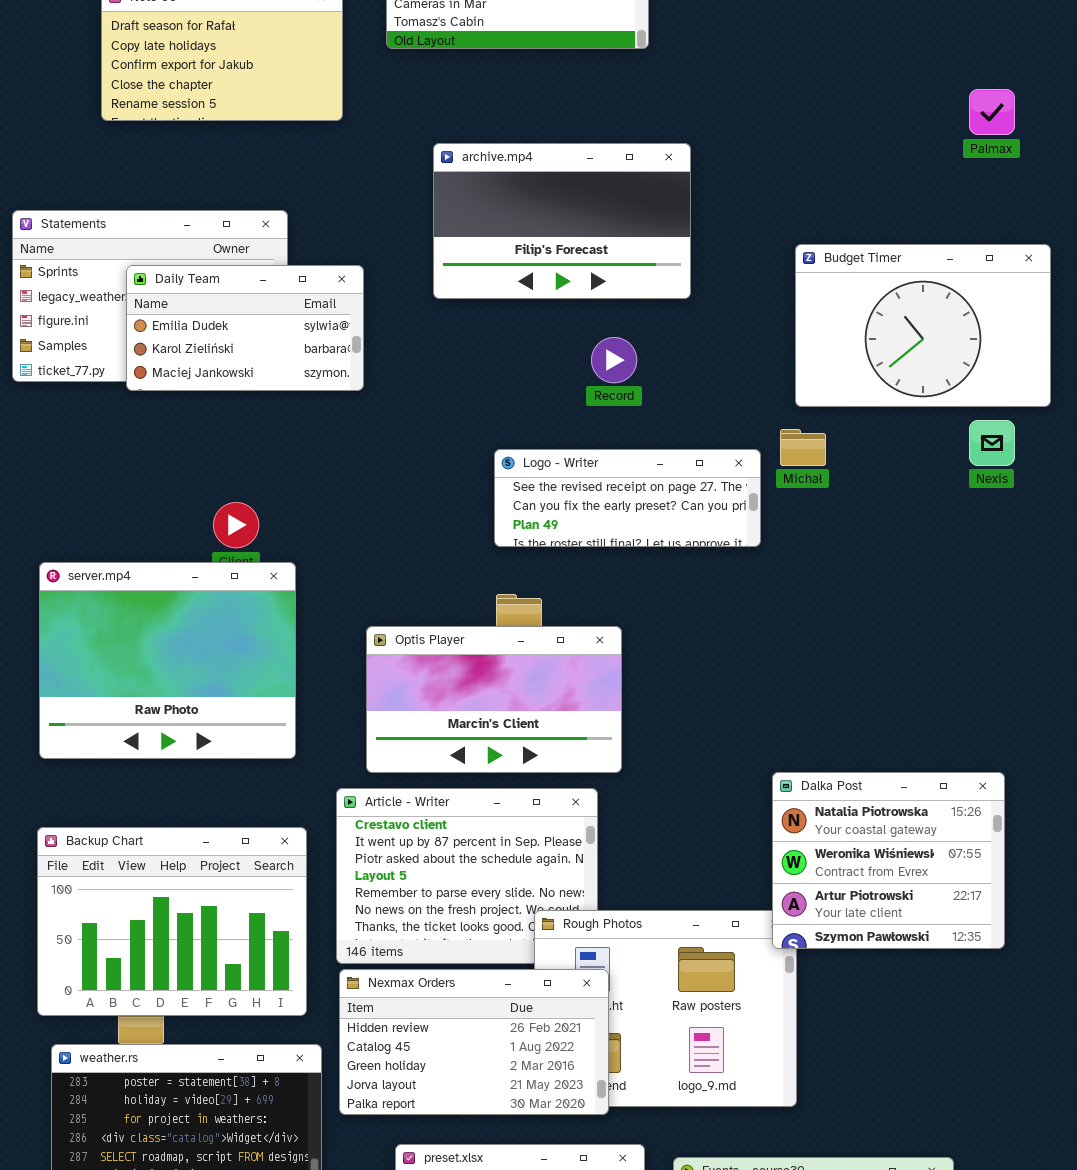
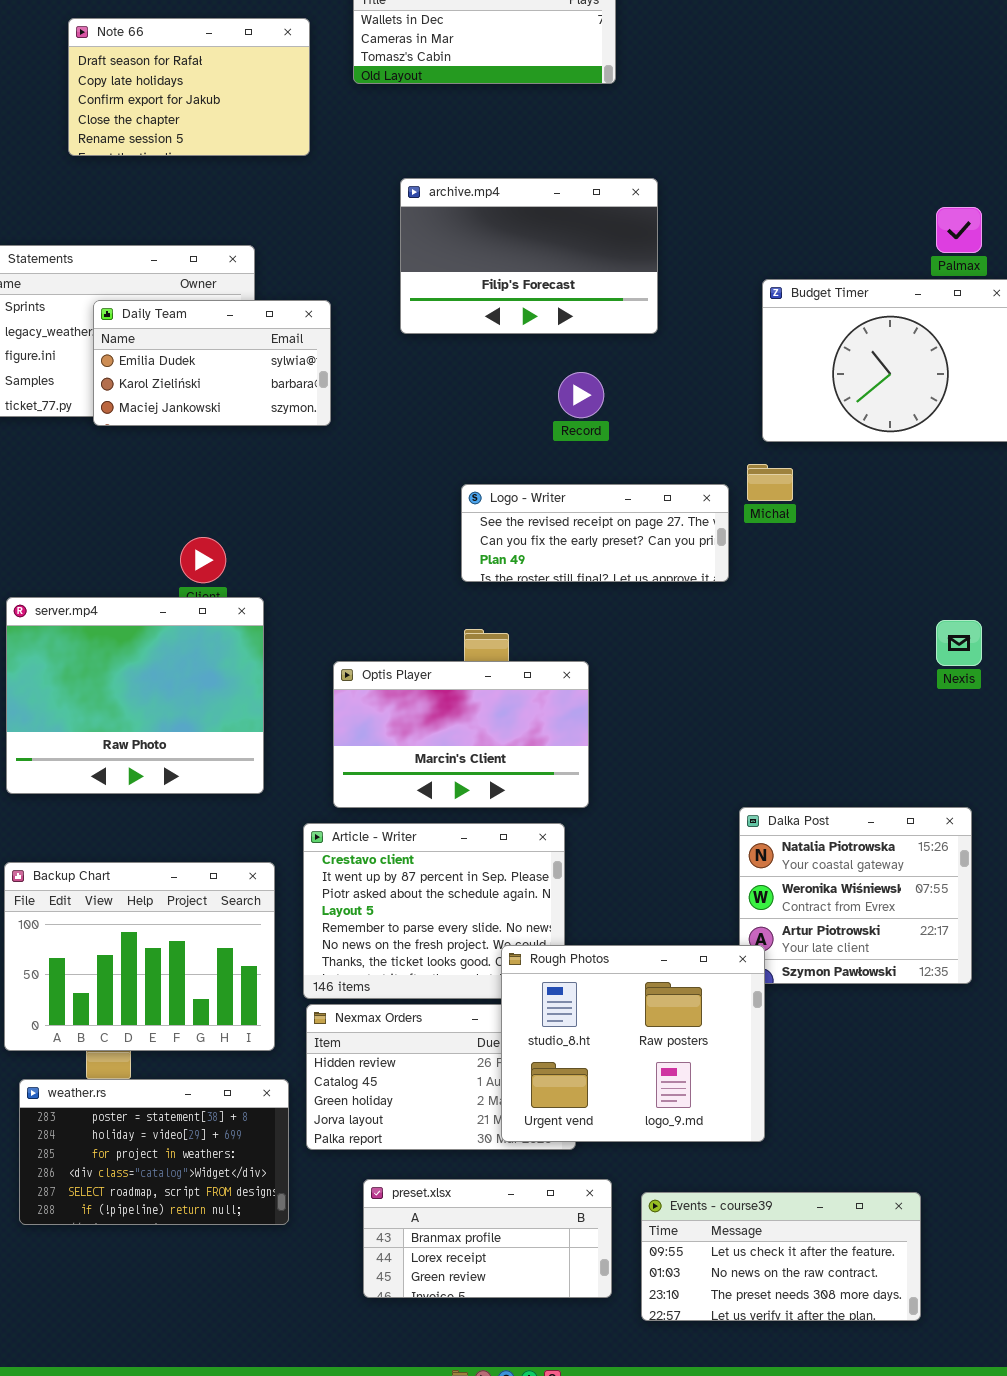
Palmax: [969,89,1015,135] -> [936,207,982,253], moved
Nexis: [969,420,1015,466] -> [936,620,982,666], moved
Rough Photos: [534,910,797,1107] -> [501,945,765,1142], raised

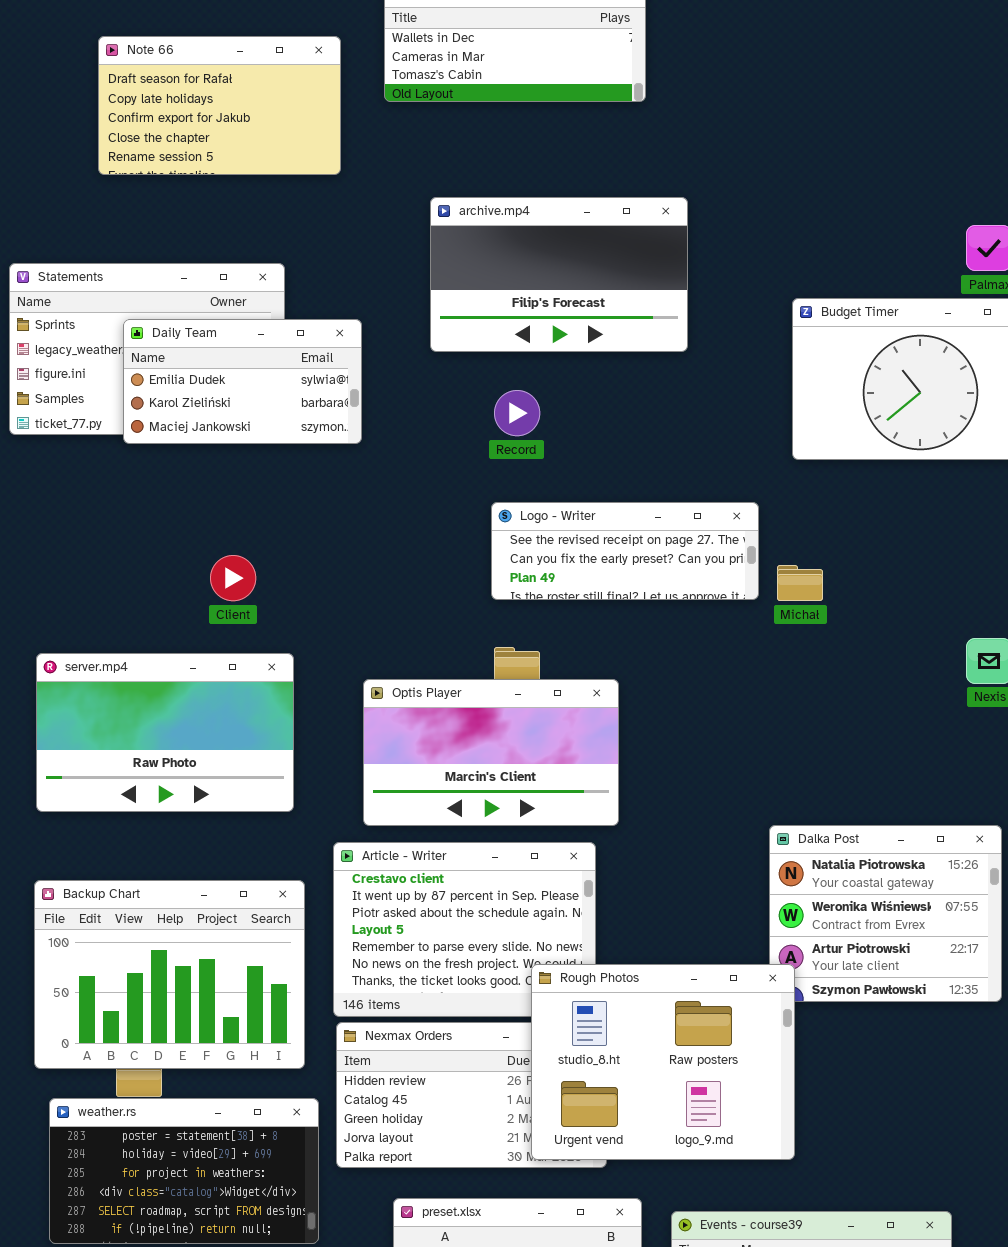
Record: [558,372,604,418] -> [494,390,540,436], moved
Michał: [747,464,793,501] -> [777,565,823,601], moved
server.mp4: [6,597,264,794] -> [36,653,294,812], resized

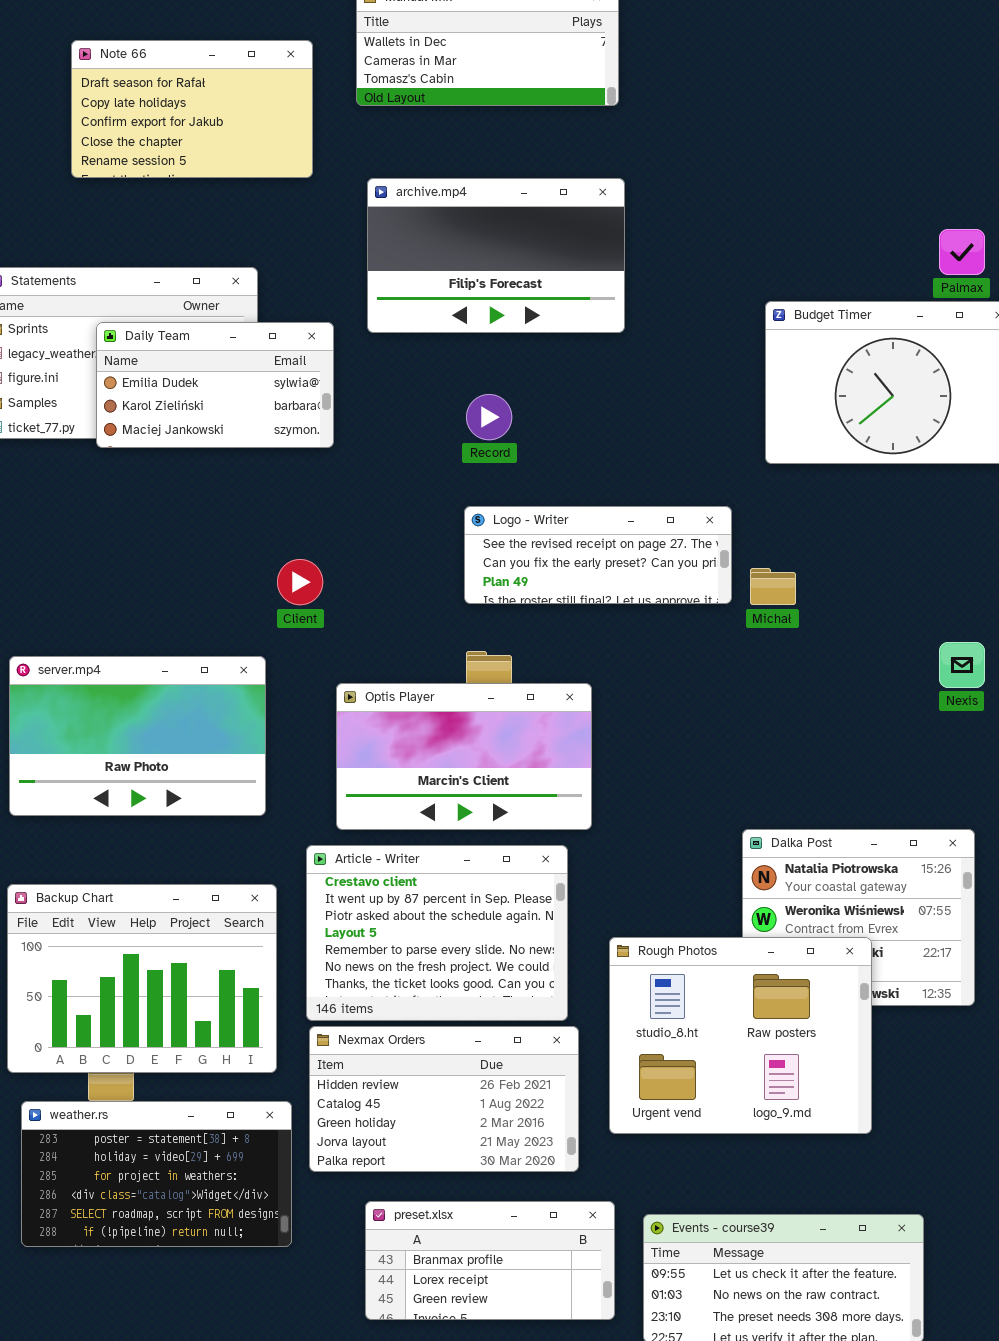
archive.mp4: [430,197,688,352] -> [367,178,625,333], moved
Client: [210,555,256,601] -> [277,559,323,605], moved
Rough Photos: [531,964,795,1160] -> [609,937,872,1134], moved

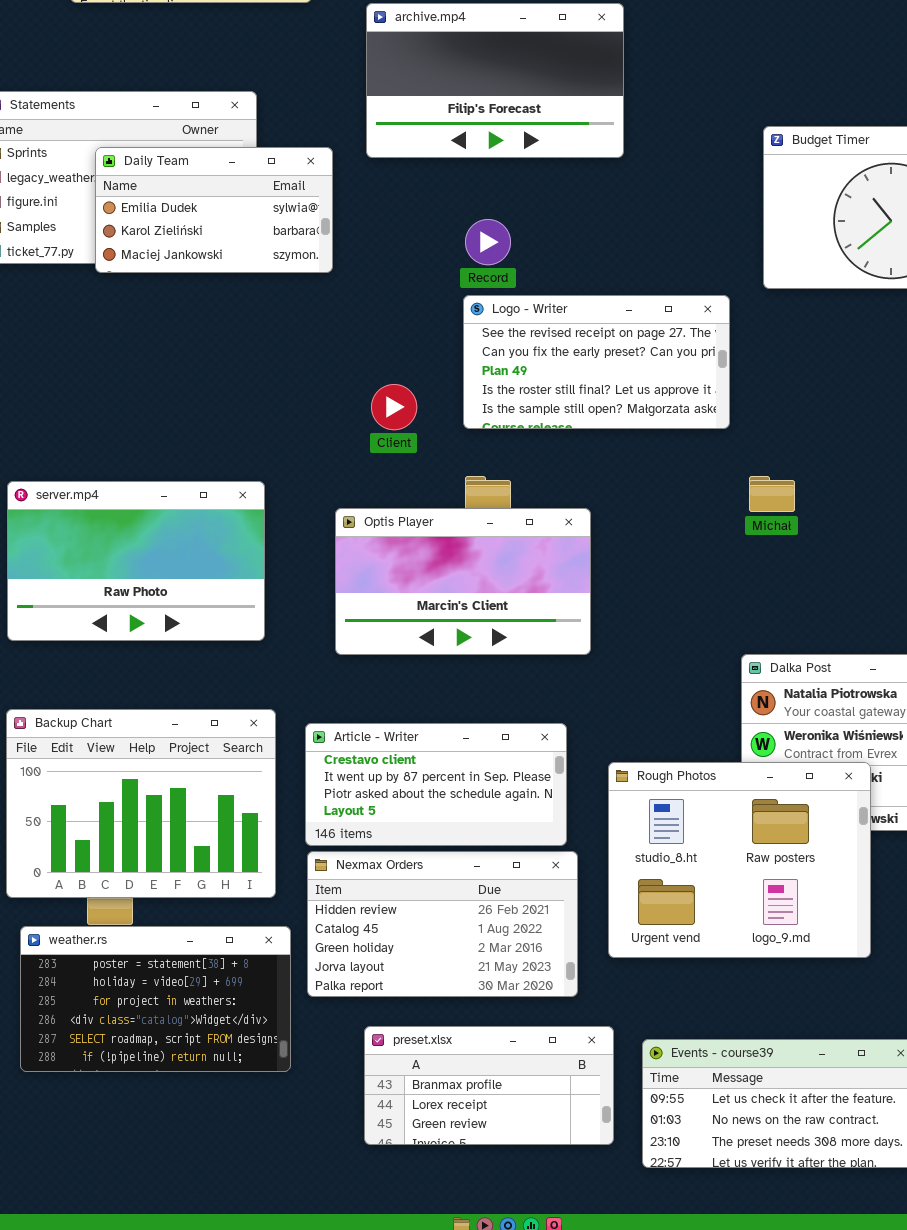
Logo - Writer: [464,506,732,604] -> [463,295,730,429], resized
Client: [277,559,323,605] -> [371,384,417,430], moved
Michał: [750,568,796,605] -> [749,476,795,512], moved
Article - Writer: [306,845,568,1021] -> [305,723,567,846], resized

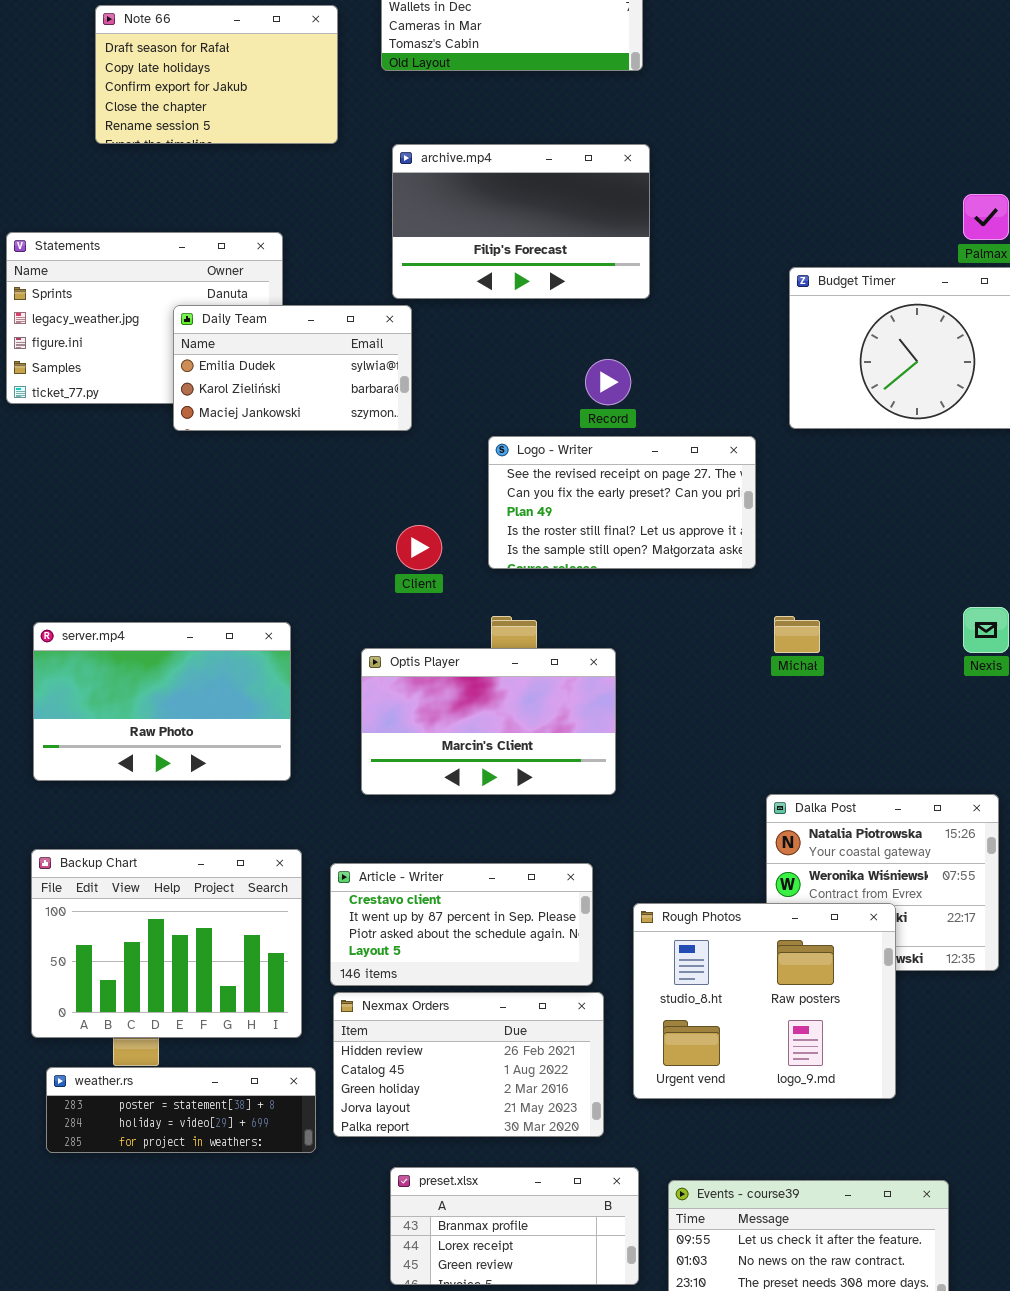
Daily Team: [95,147,333,273] -> [173,305,412,431], moved
Record: [465,219,511,265] -> [585,359,631,405], moved
weather.rs: [20,926,291,1072] -> [46,1067,316,1153], resized

